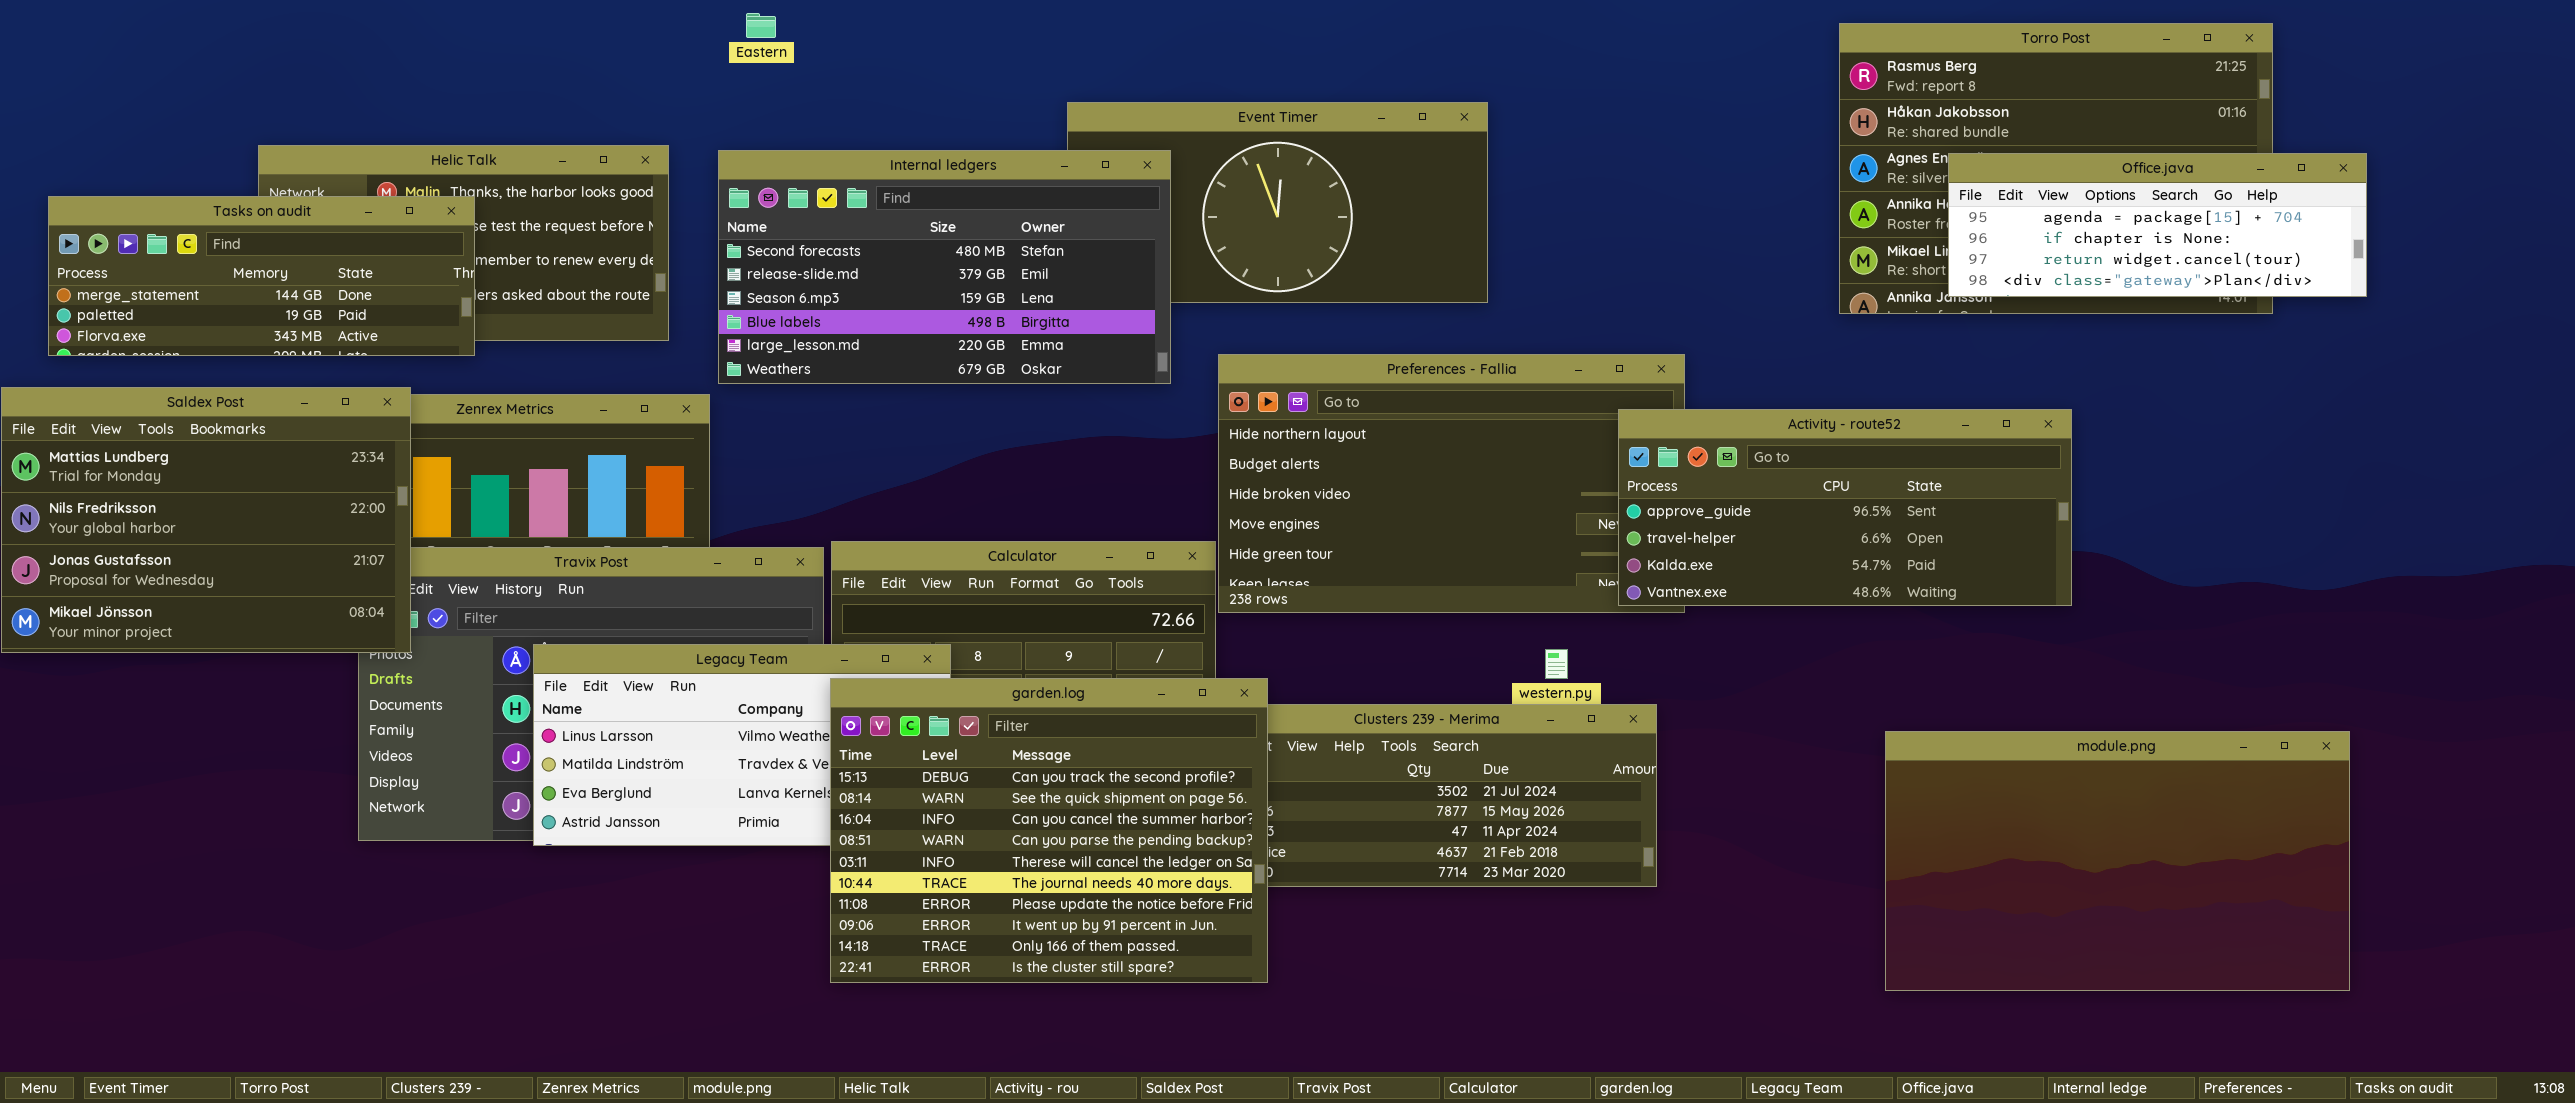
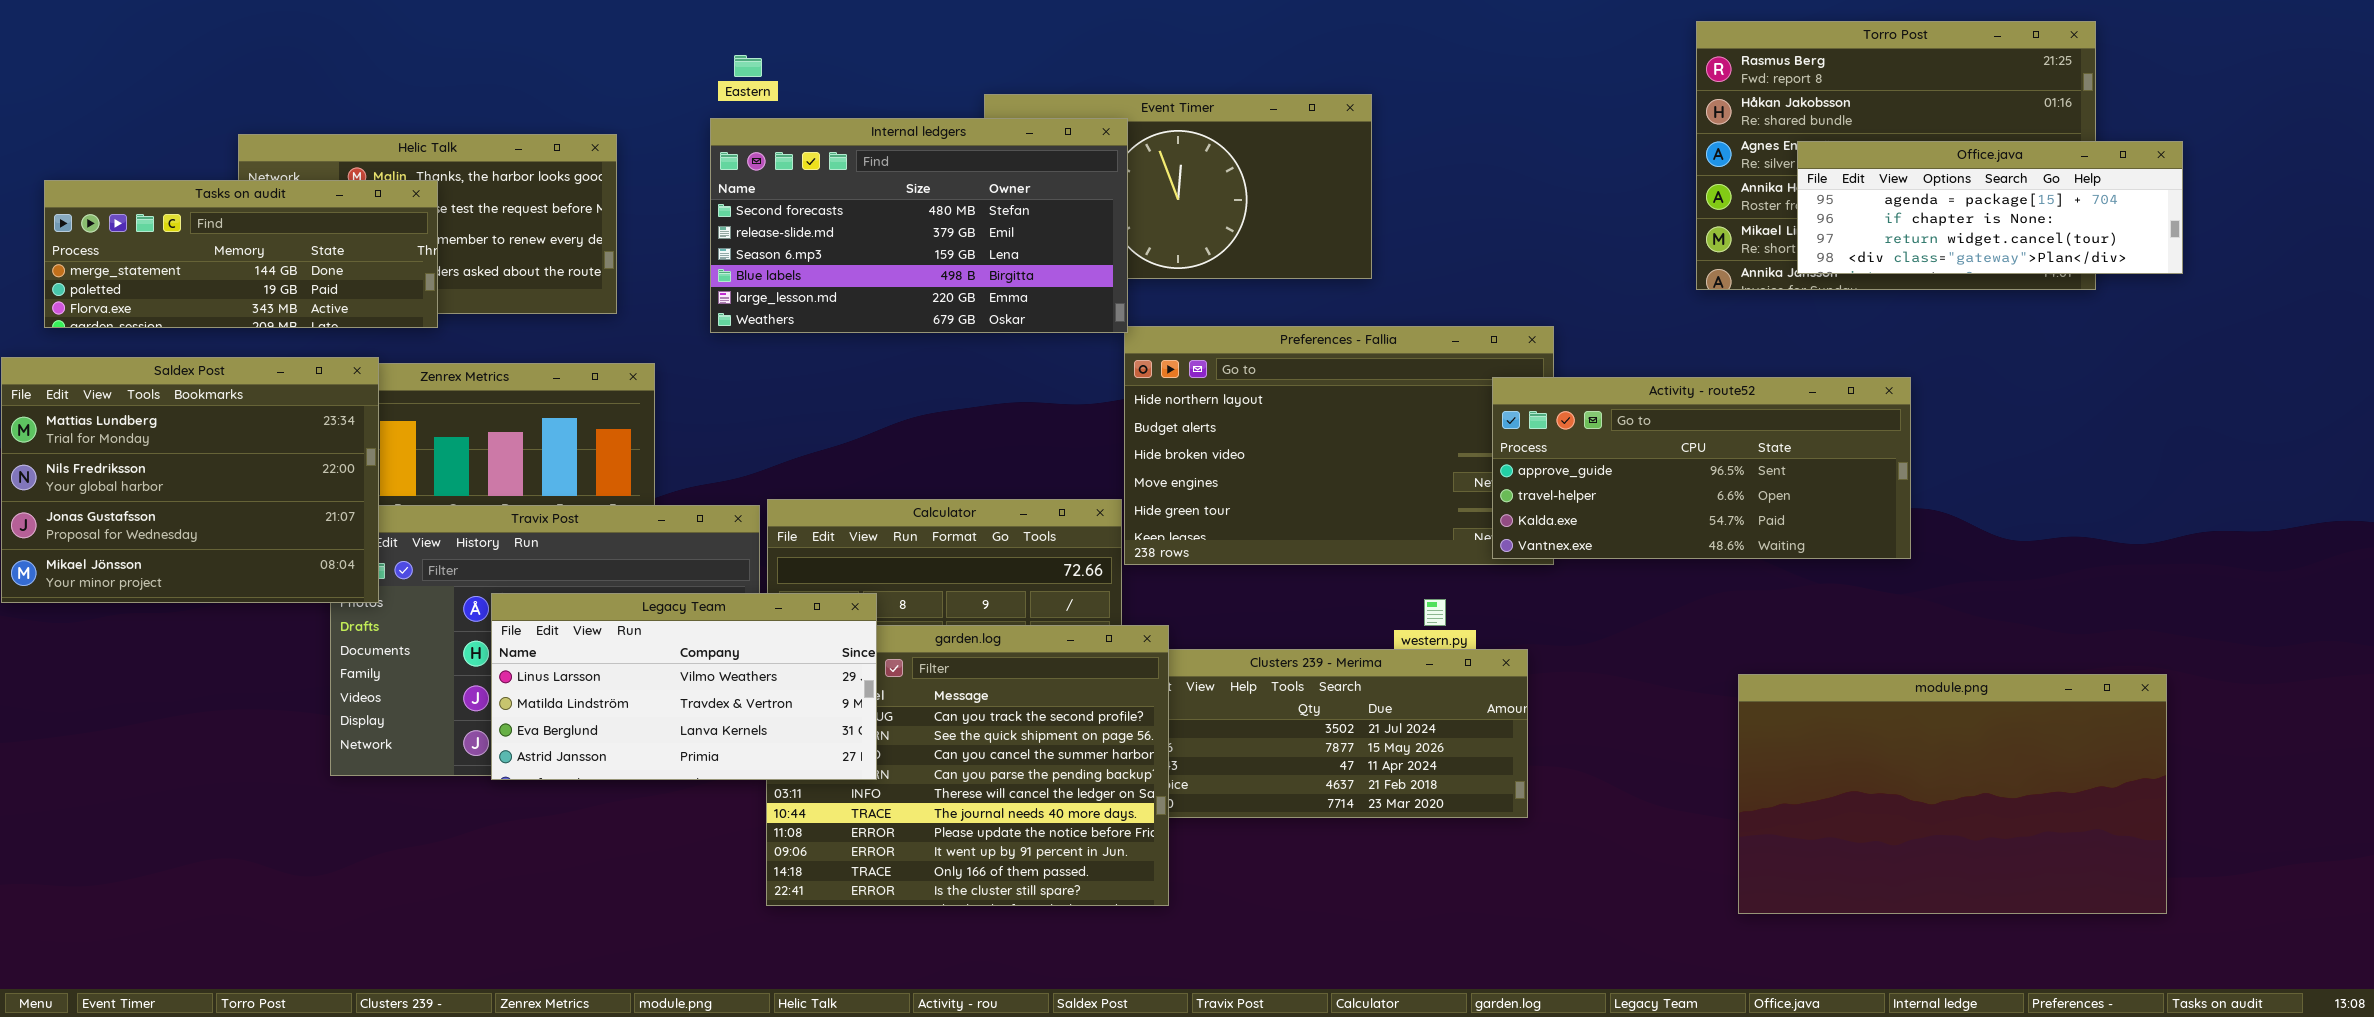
Eastern: [746,13,776,38] -> [734,55,762,77], moved
Internal ledgers: [718,150,1171,384] -> [710,118,1128,333], moved
Legacy Team: [533,644,951,846] -> [491,593,877,780], raised

